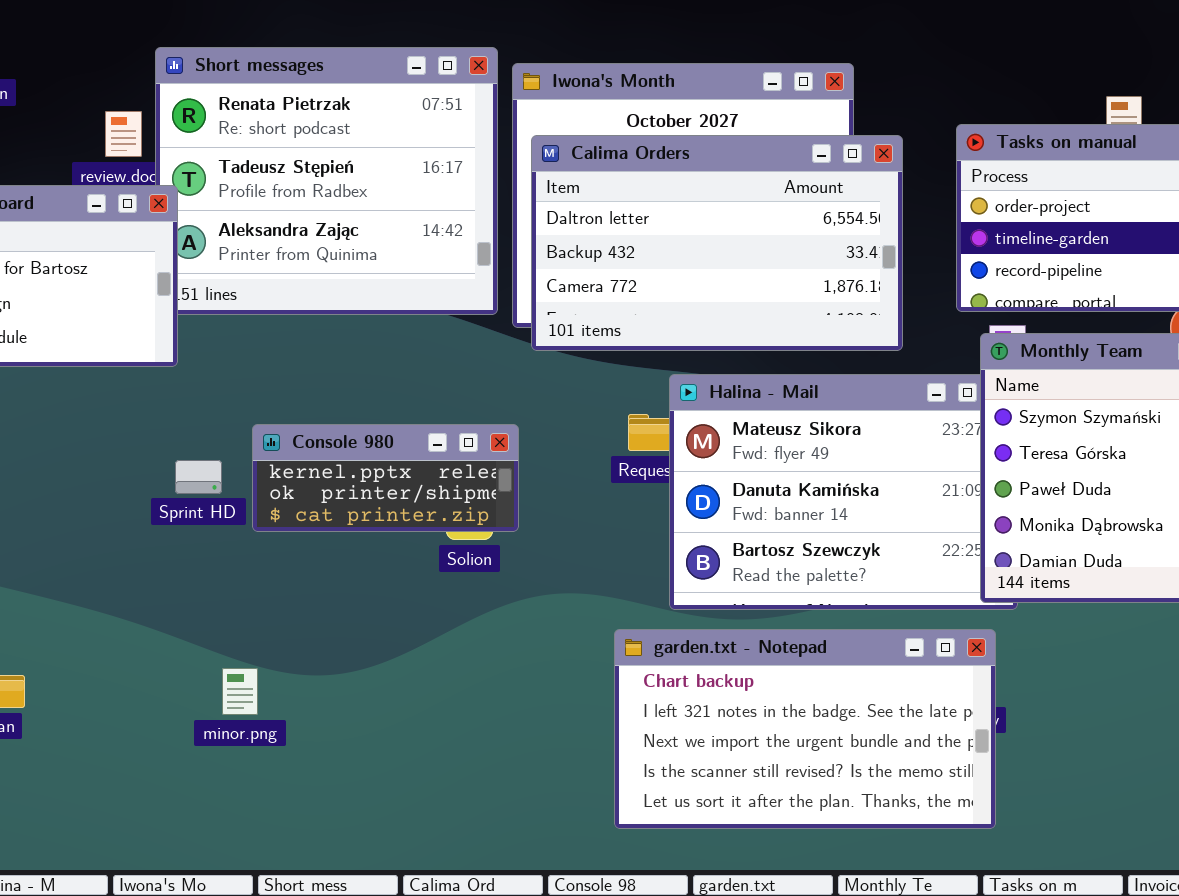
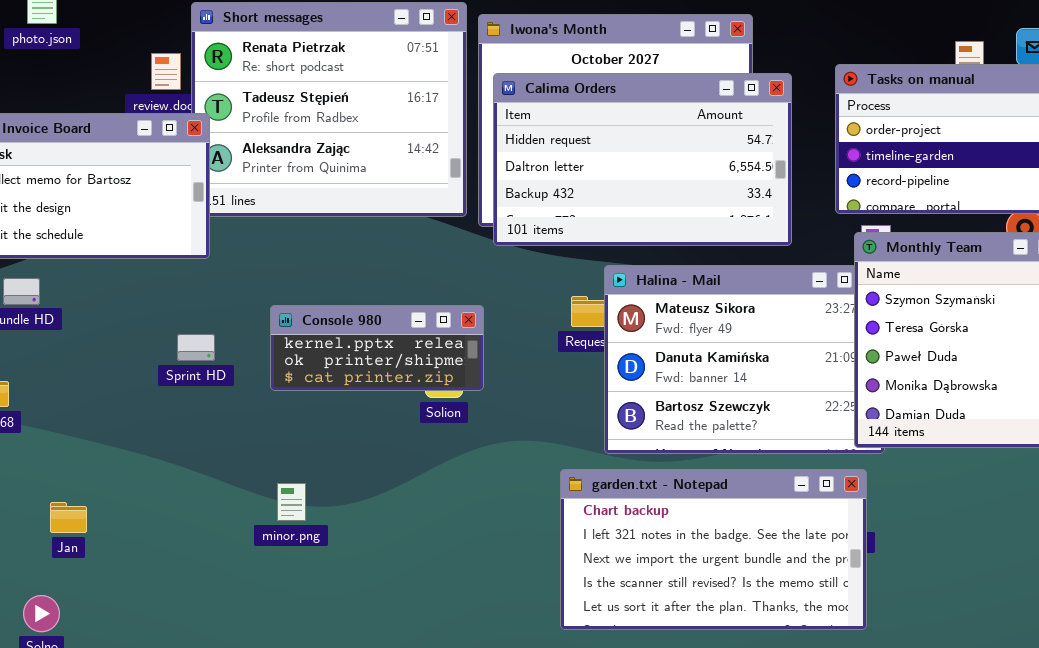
Calima Orders: [531,135,903,351] -> [493,73,792,246], scrolled up 1 row
Sprint HD: [175,460,222,494] -> [177,334,215,361], moved
minor.png: [222,668,258,715] -> [277,483,306,521], moved

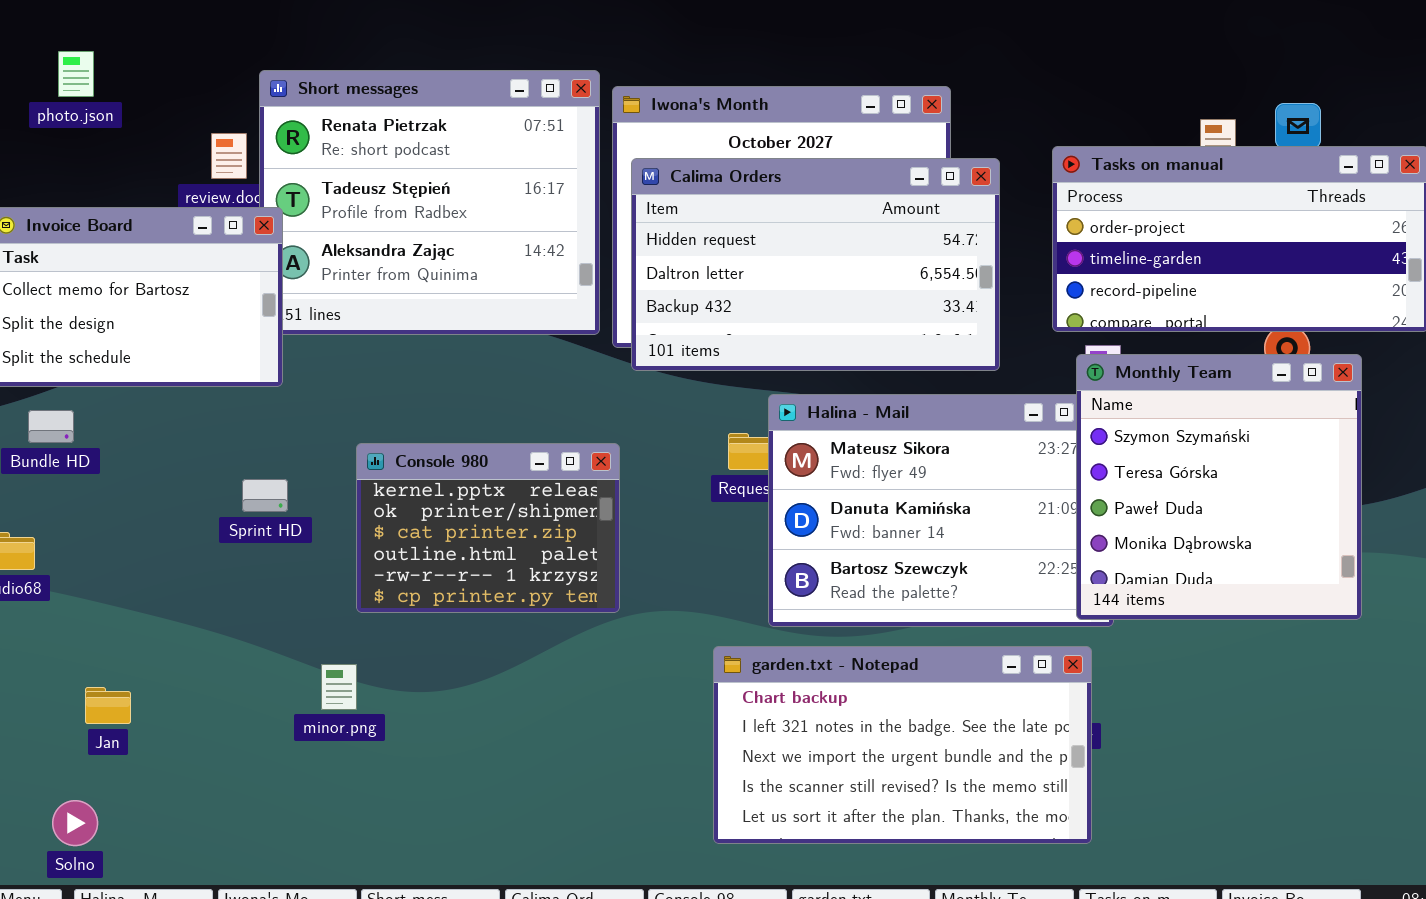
Console 980: [270,305,484,391] -> [356,443,620,613], resized
minor.png: [277,483,306,521] -> [321,664,357,710], moved

